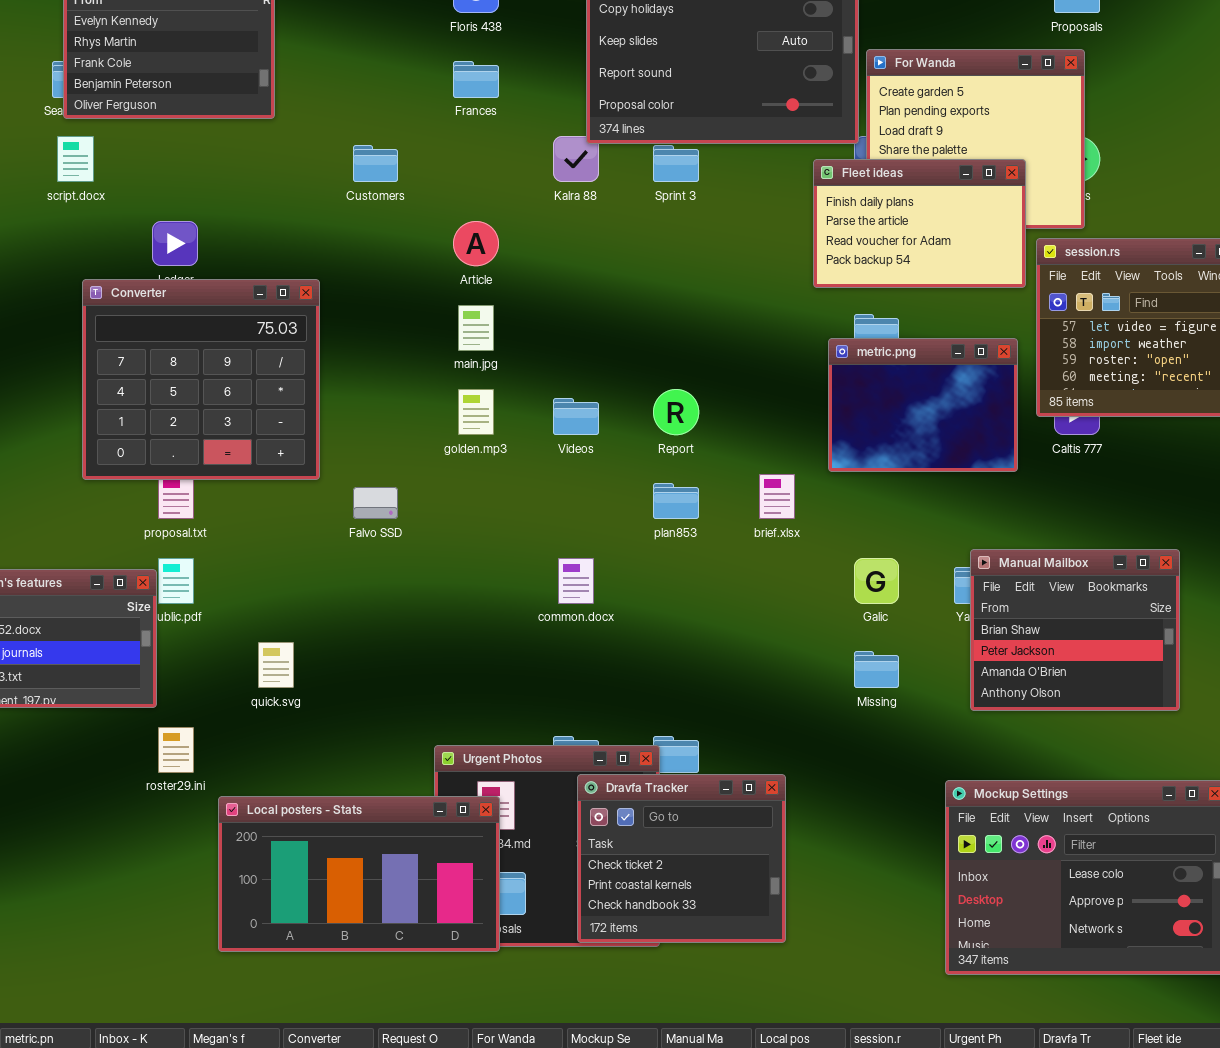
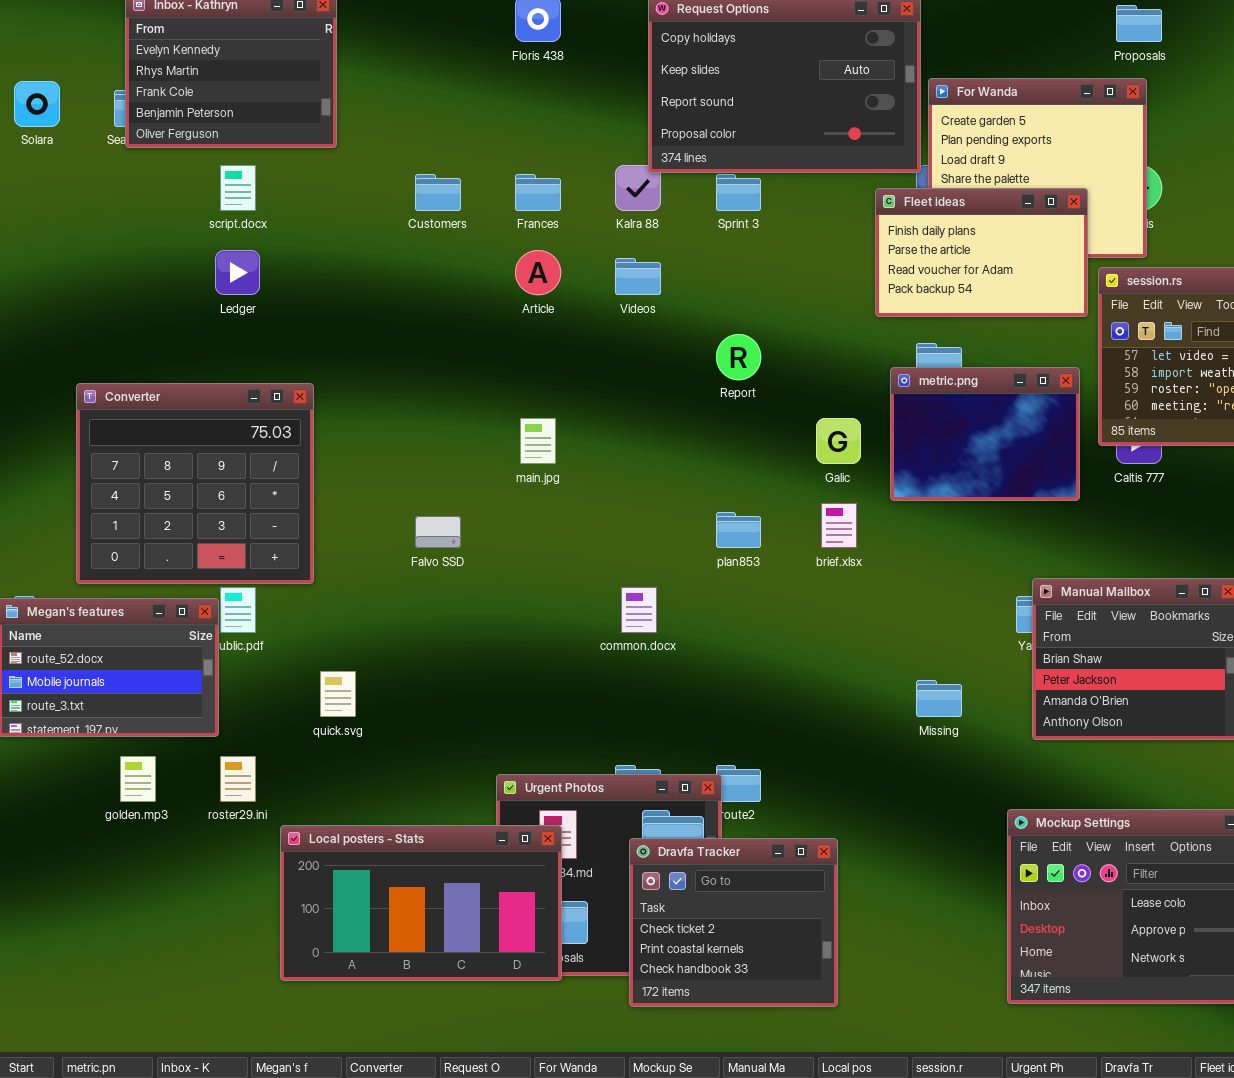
Frances: [453,61,499,98] -> [515,174,561,211], moved
script.docx: [57,136,94,182] -> [220,165,256,211], moved
Converter: [82,279,320,480] -> [76,383,314,584], moved
main.jpg: [458,305,494,351] -> [520,418,556,464], moved
golden.mp3: [458,389,494,435] -> [120,756,156,802], moved
Report: [653,389,699,435] -> [716,334,761,380], moved
Videos: [553,398,599,435] -> [615,258,661,295], moved
Galic: [854,558,899,604] -> [816,418,861,464], moved
Dravfa Tracker: [577,774,786,943] -> [629,838,838,1007], moved

